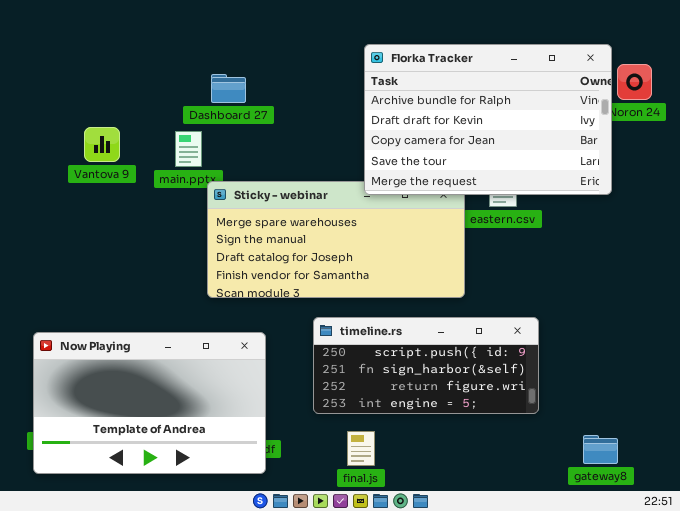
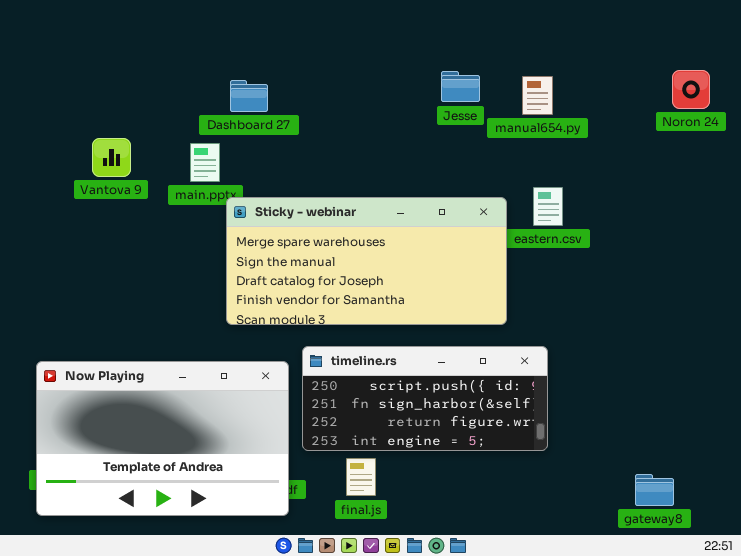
Florka Tracker: [364,44,612,195] -> none, closed
timeline.rs: [313,317,539,414] -> [302,346,548,451], moved
final.js: [347,431,375,466] -> [346,458,376,496], moved

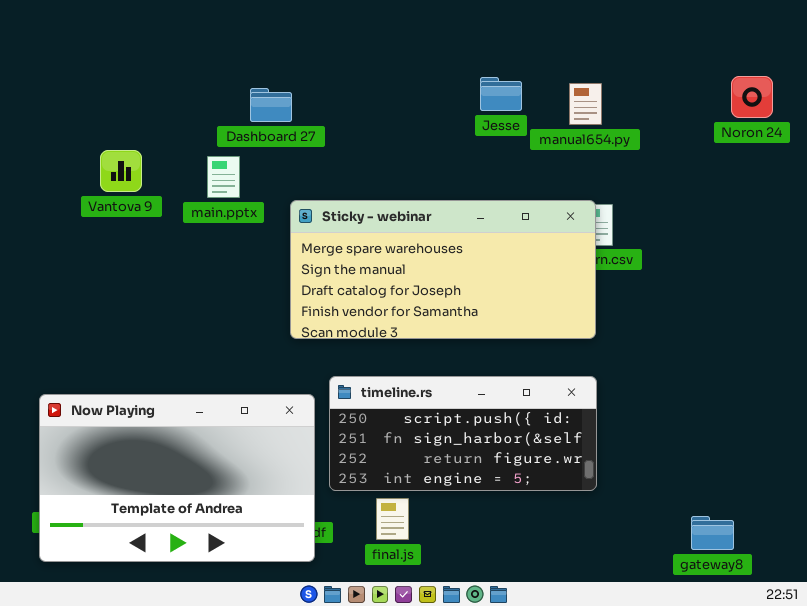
Sticky - webinar: [226,197,507,325] -> [290,200,596,339], moved

